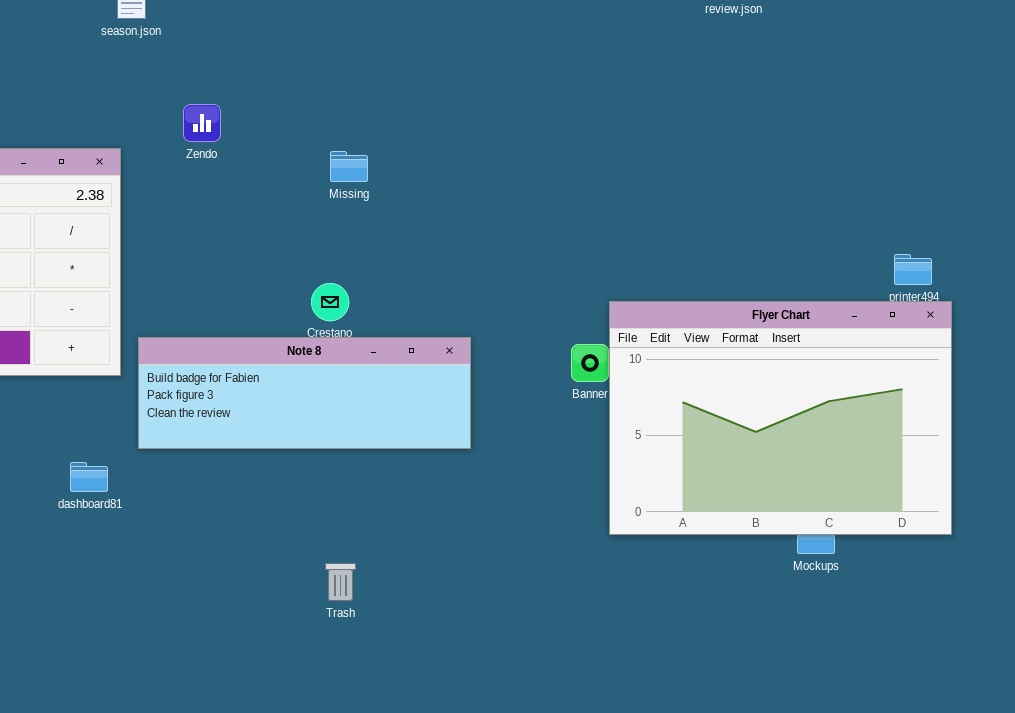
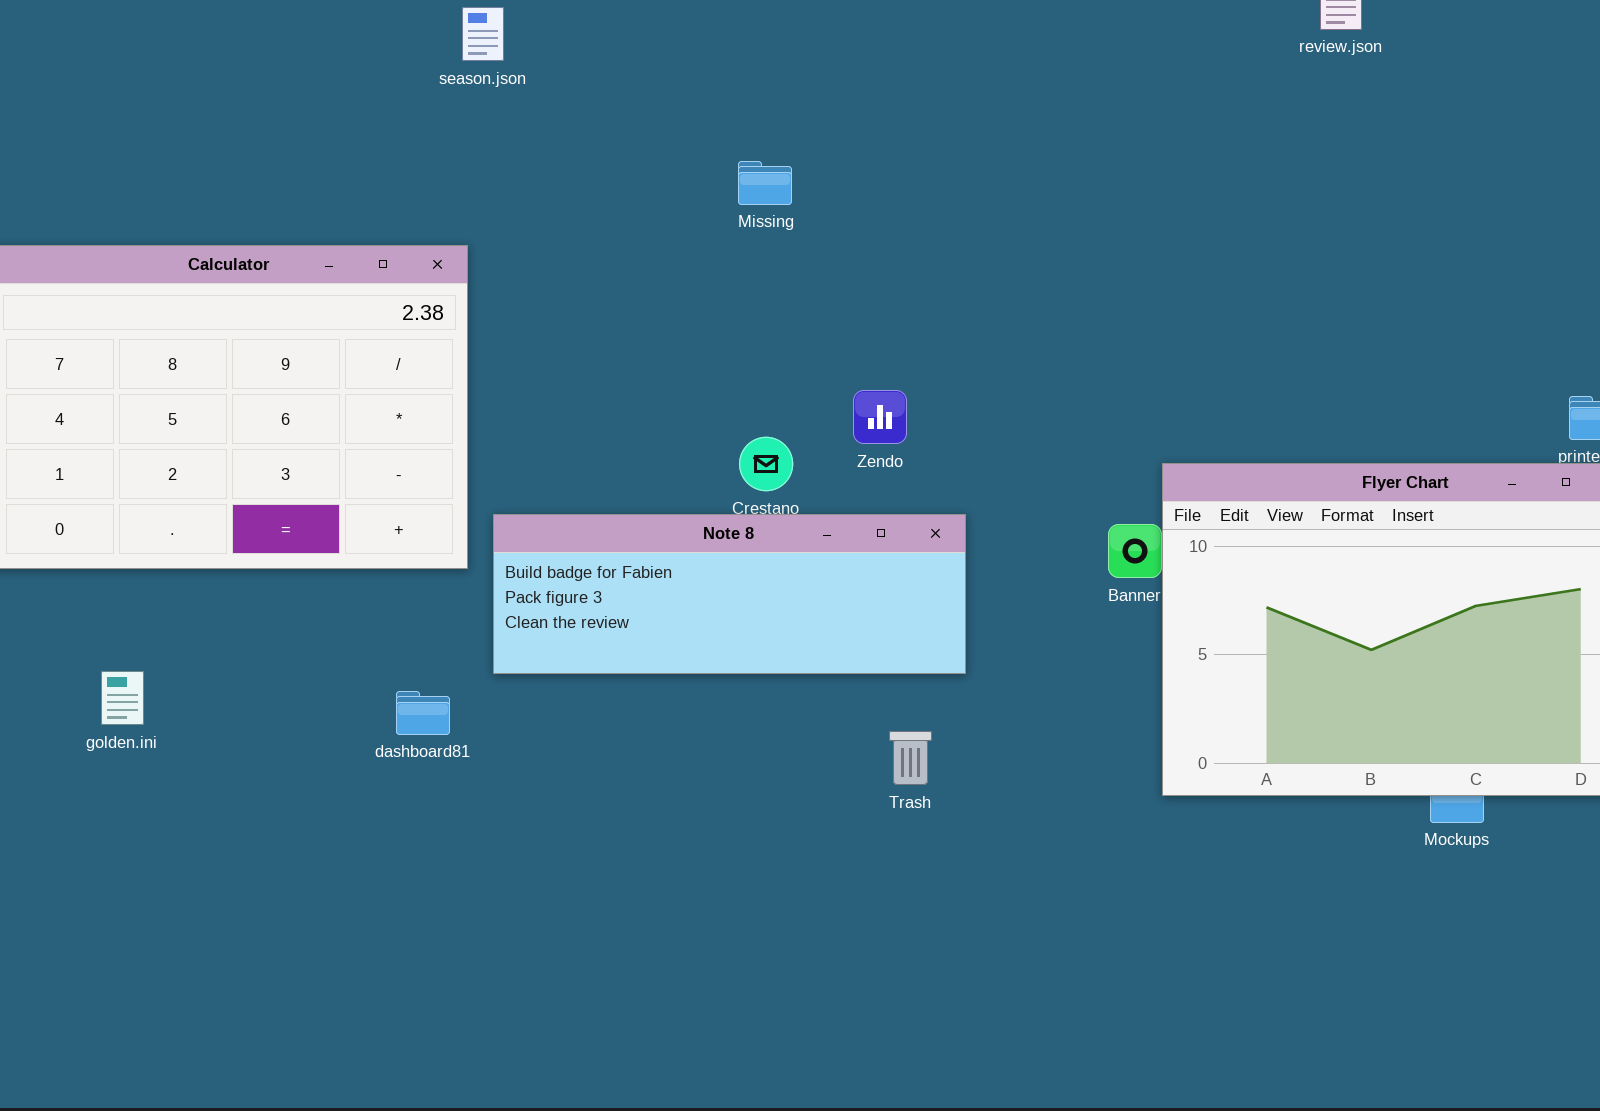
Zendo: [183,104,221,142] -> [853,390,907,444], moved
Missing: [330,151,368,182] -> [738,161,792,205], moved
Trash: [325,563,356,601] -> [889,731,932,785], moved

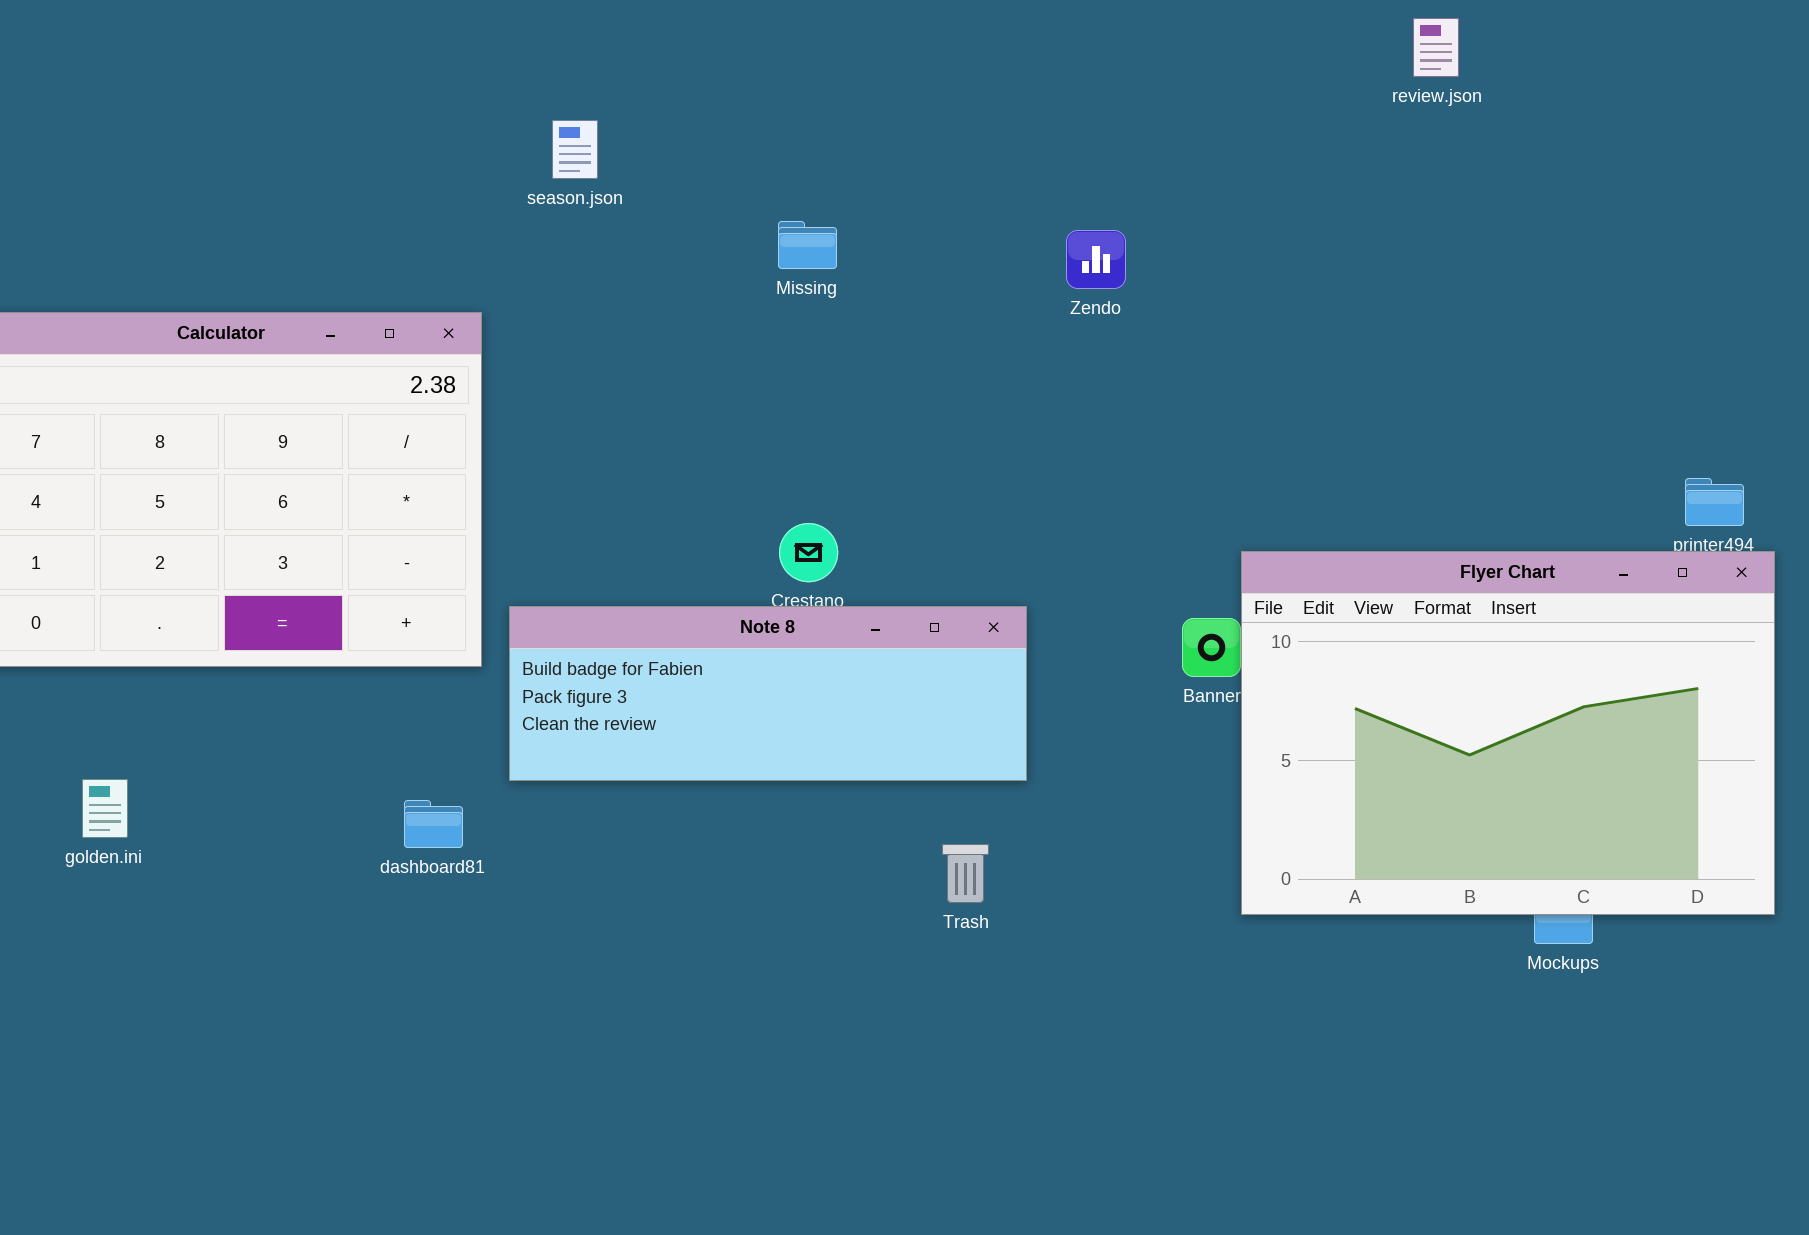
season.json: [462,7,504,61] -> [552,120,598,179], moved
Zendo: [853,390,907,444] -> [1066,230,1126,289], moved

